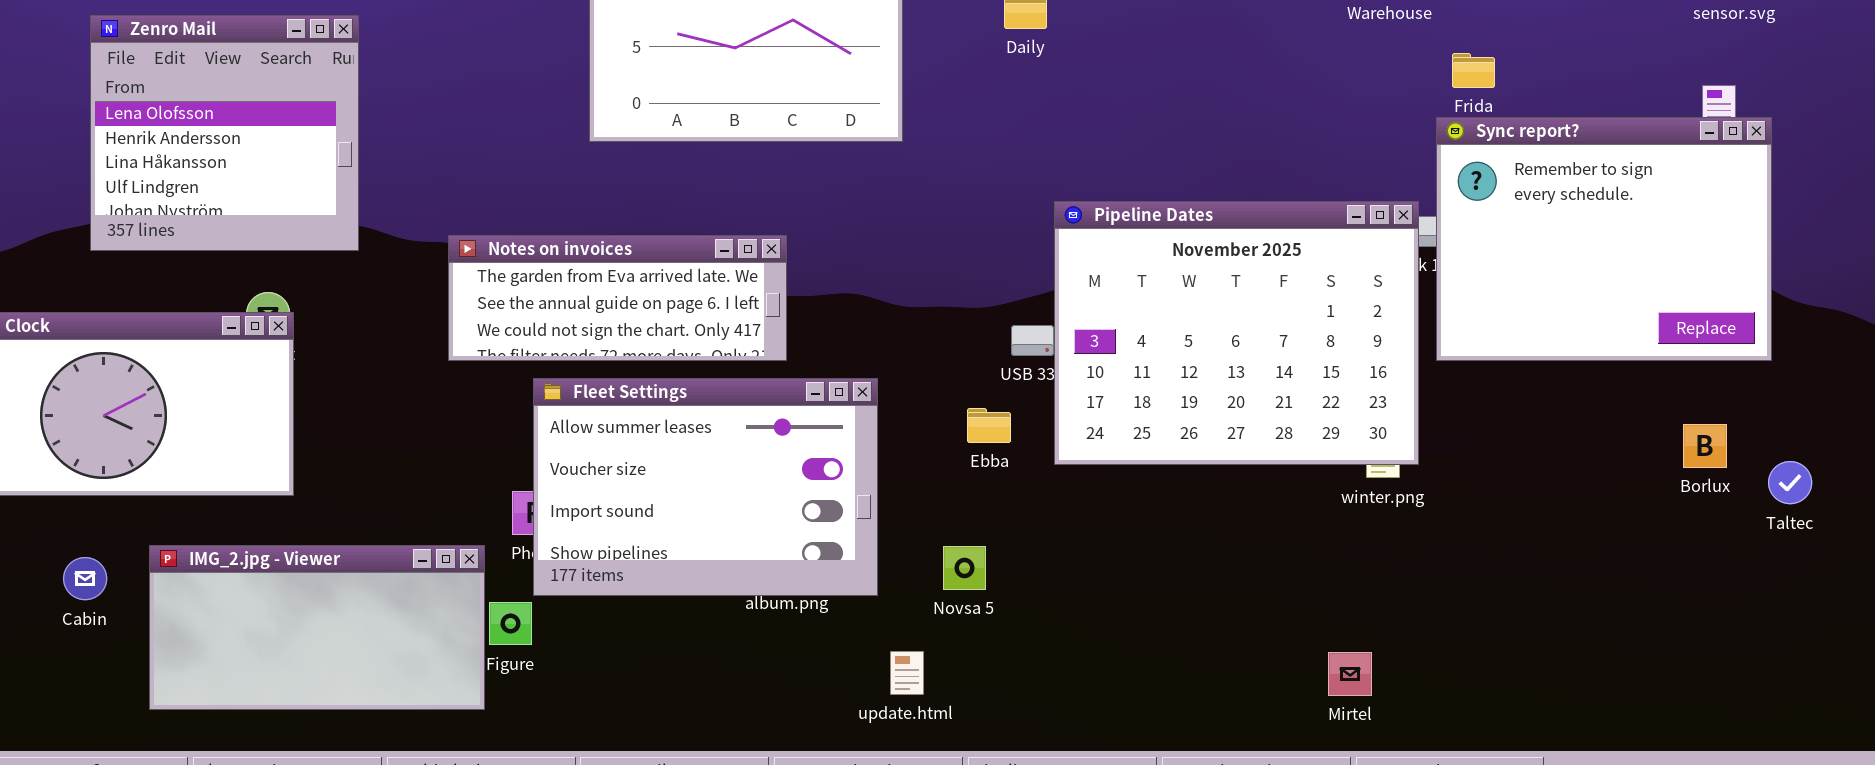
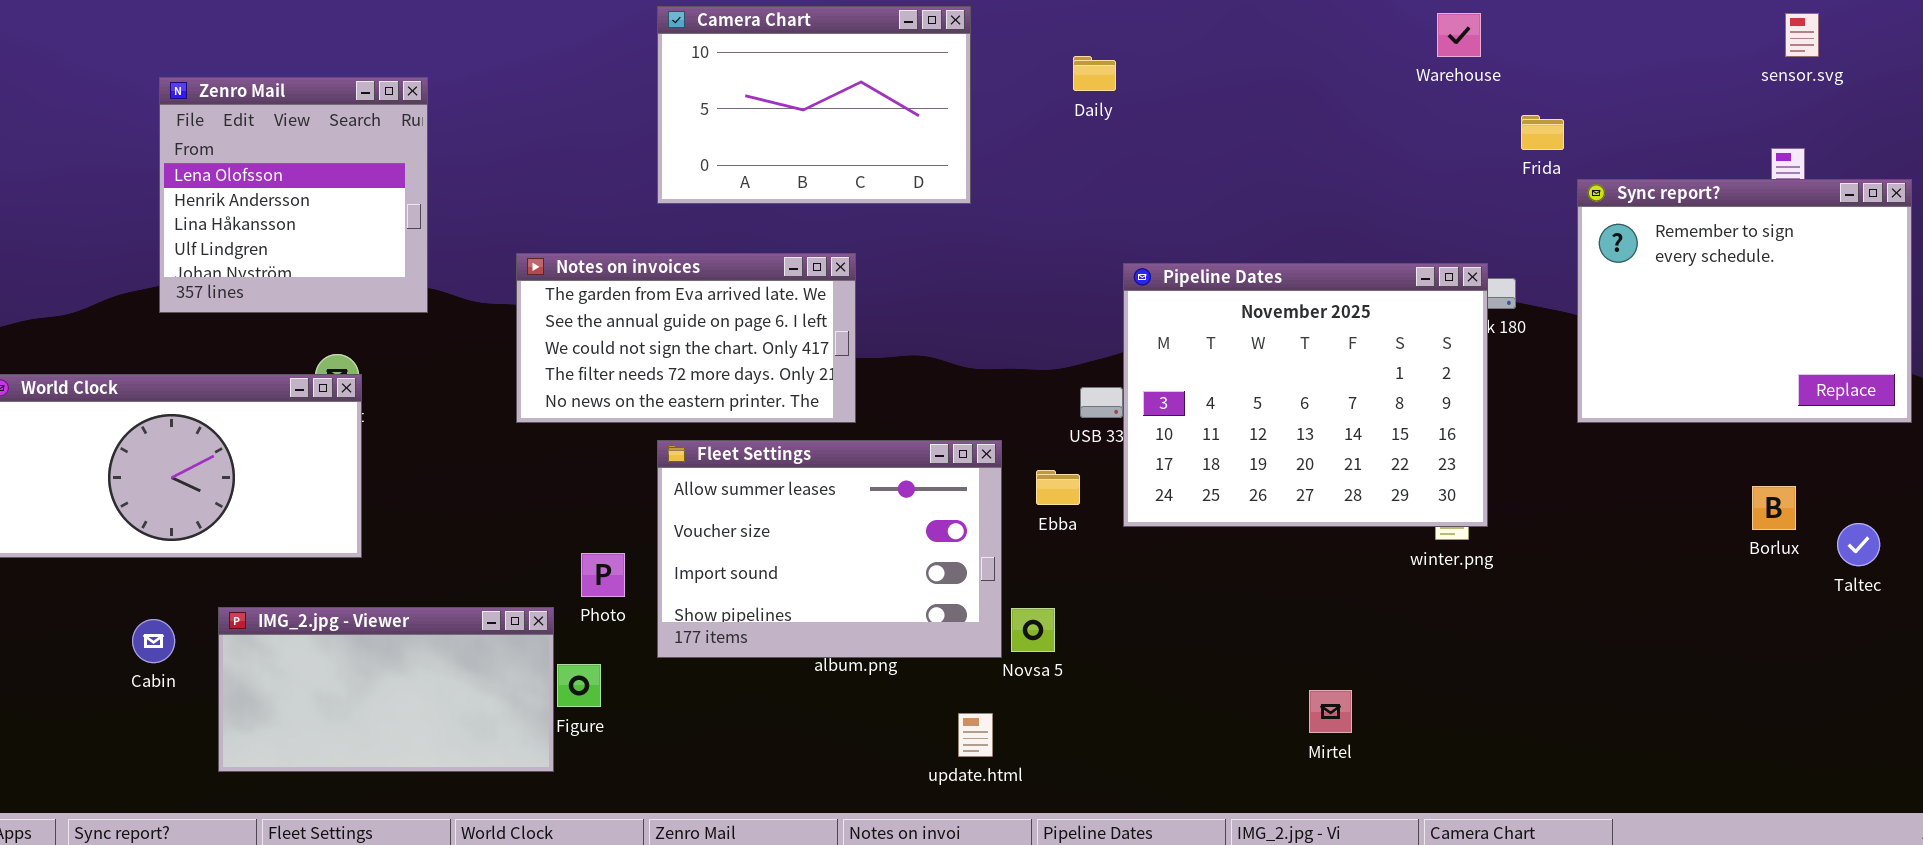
Sync report?: [1436,117,1772,361] -> [1577,179,1912,423], moved
Notes on invoices: [448,235,787,361] -> [516,253,856,423], resized
Fleet Settings: [533,378,878,596] -> [657,440,1002,658], moved
Mirtel: [1328,652,1372,696] -> [1309,690,1352,733], moved

